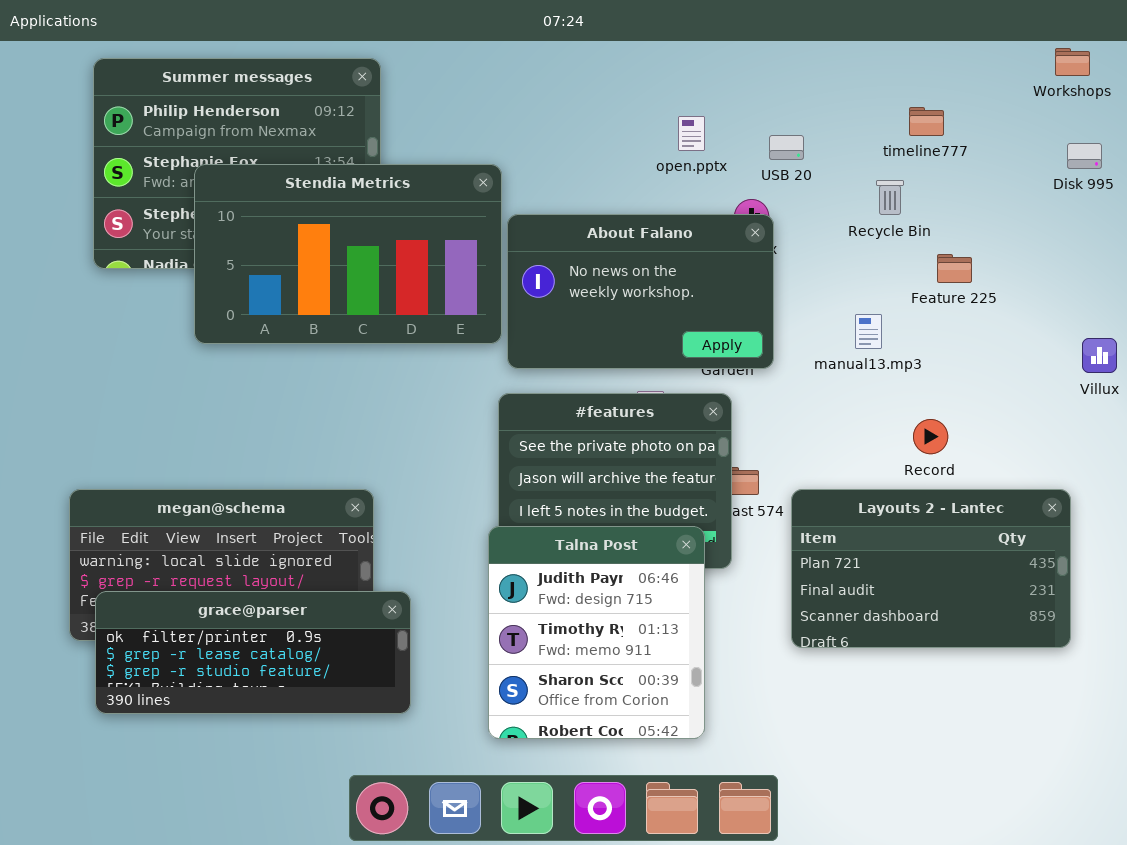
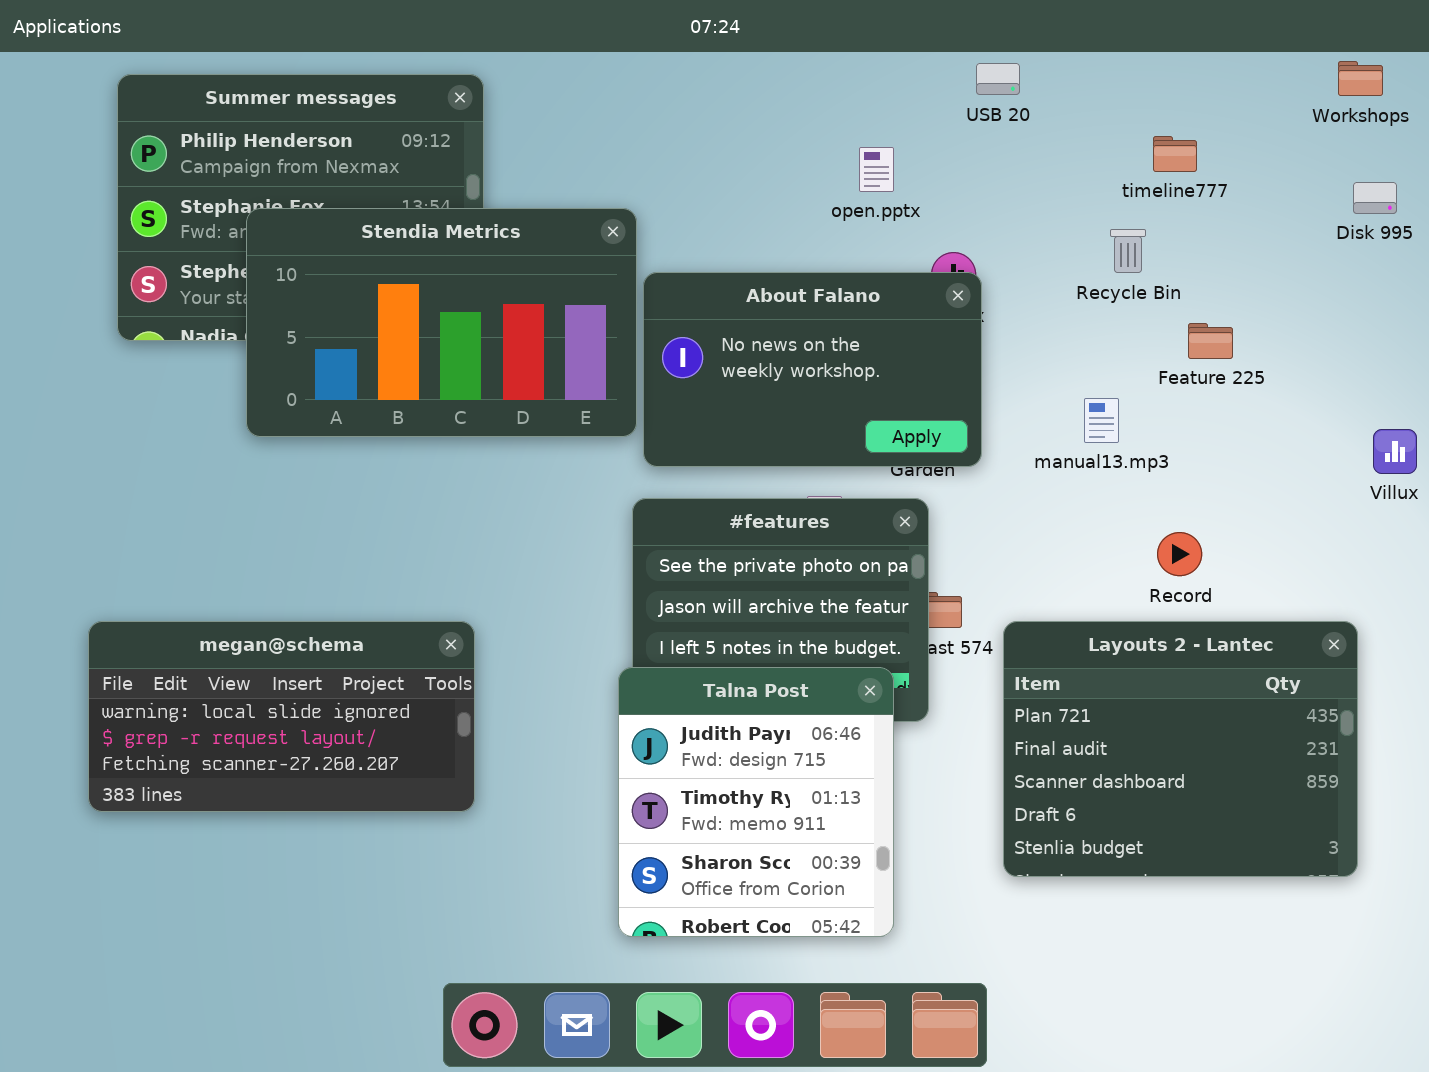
USB 20: [769,135,804,160] -> [976,63,1020,95], moved
Layouts 2 - Lantec: [791,489,1071,648] -> [1003,621,1358,877], resized
grace@parser: [95,591,411,714] -> none, closed

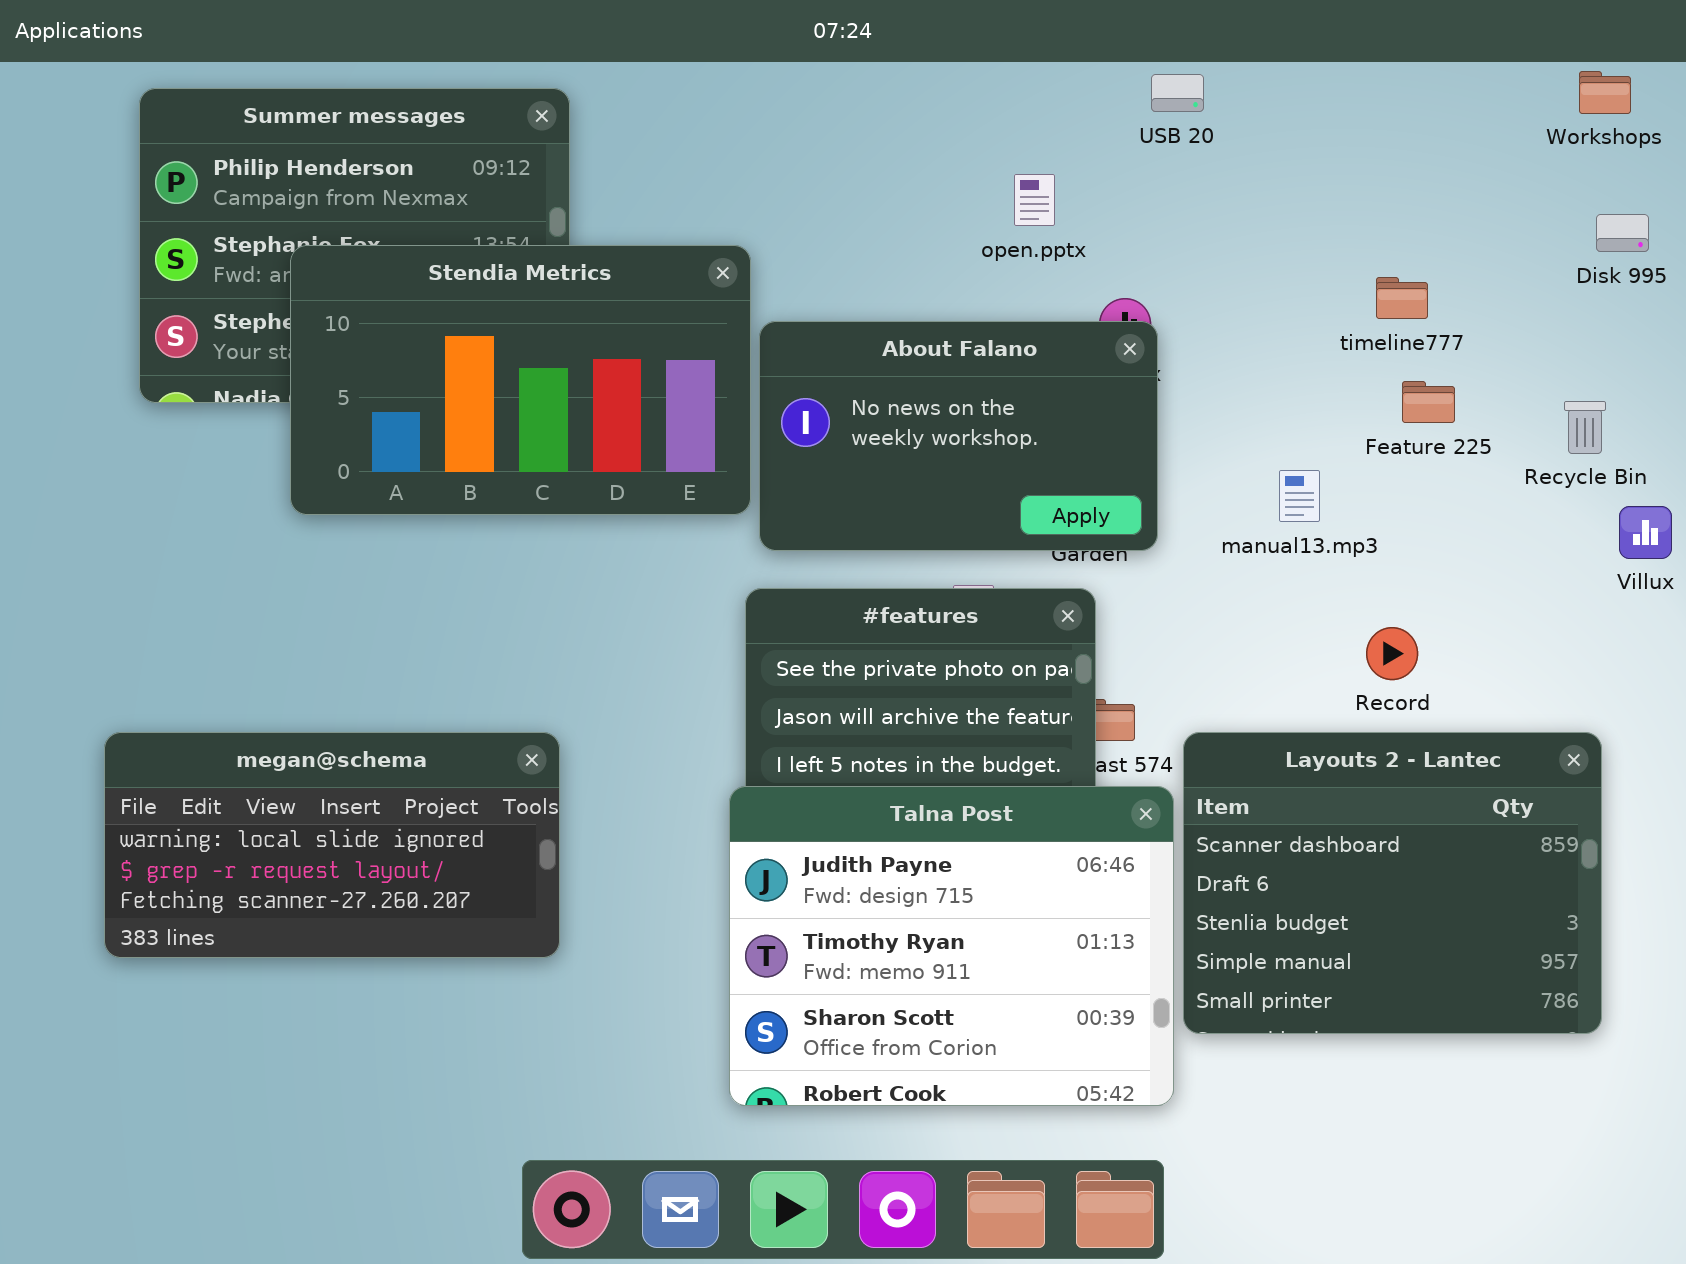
timeline777: [1153,136,1197,172] -> [1376,277,1428,319], moved
Recycle Bin: [1110,229,1146,273] -> [1564,401,1606,454], moved
Layouts 2 - Lantec: [1003,621,1358,877] -> [1183,732,1602,1034], scrolled down 2 rows
Talna Post: [618,667,894,937] -> [729,786,1174,1106], resized

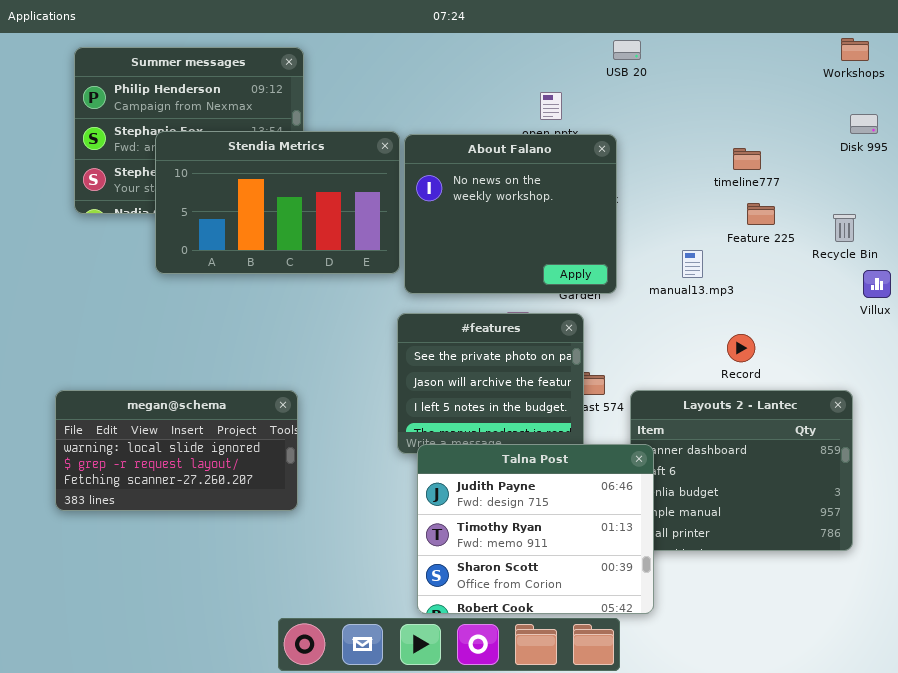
About Falano: [759,321,1158,551] -> [404,134,617,294], resized
Talna Post: [729,786,1174,1106] -> [417,444,654,614], moved

